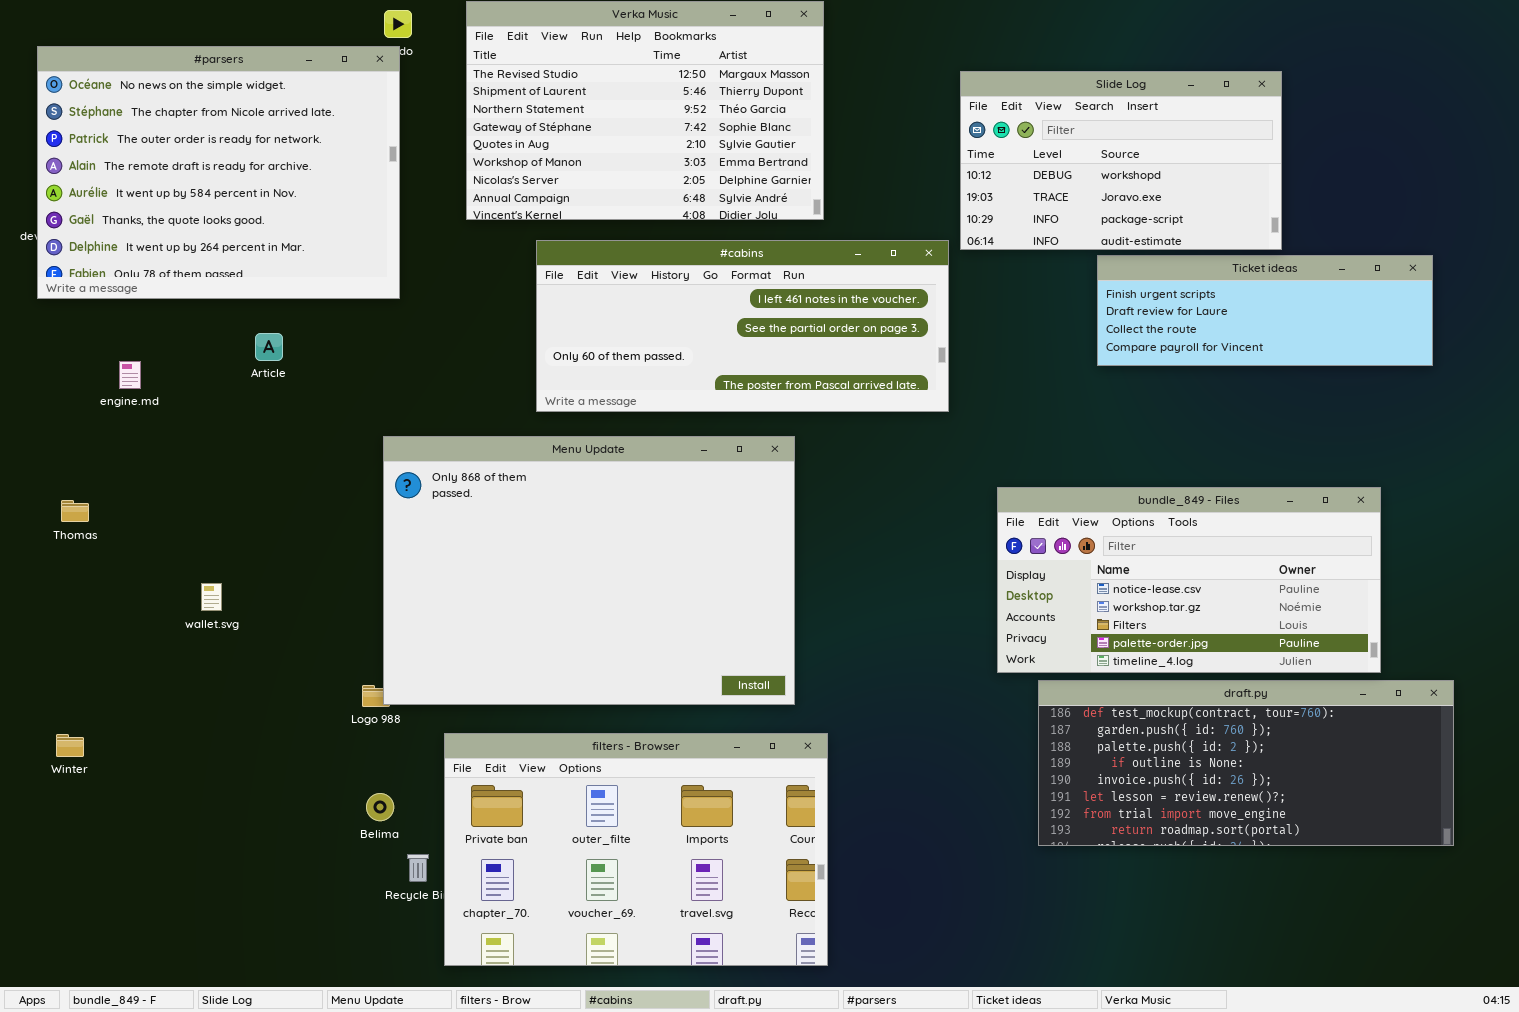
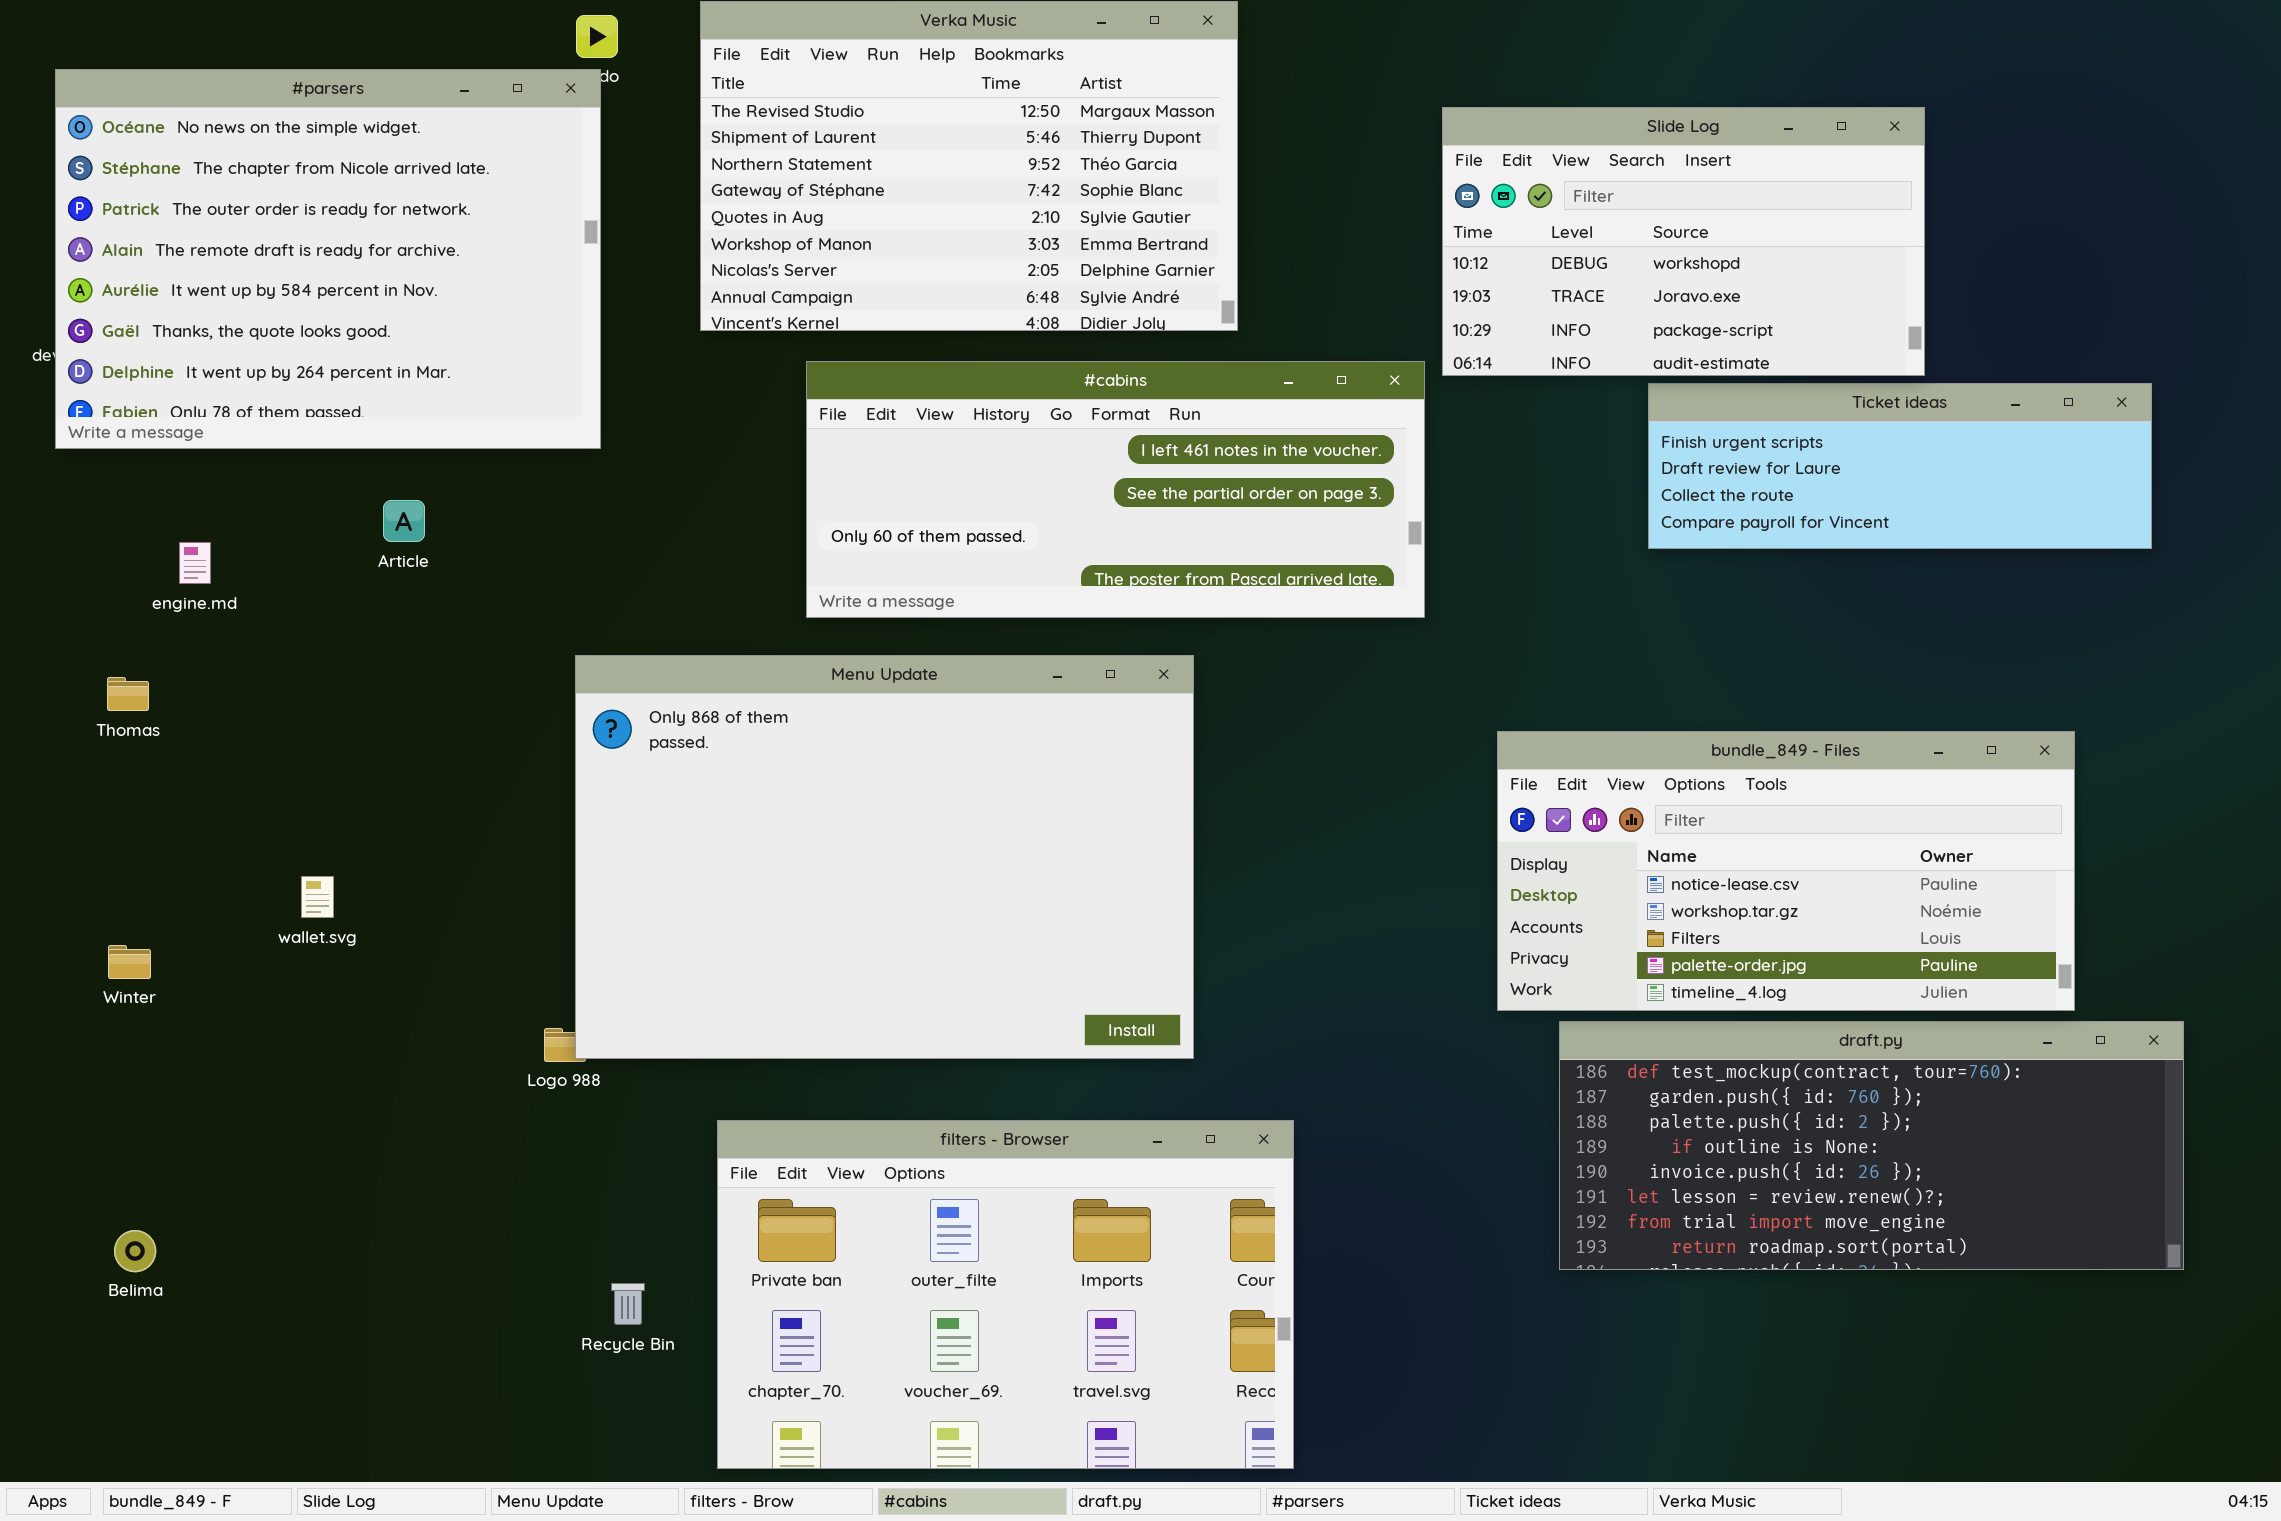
Thomas: [61,500,89,522] -> [107,677,149,711], moved
filters - Browser: [444,733,828,966] -> [717,1120,1294,1469], moved
Winter: [56,734,84,757] -> [108,945,151,979], moved
Belima: [366,793,394,821] -> [114,1230,156,1272], moved

